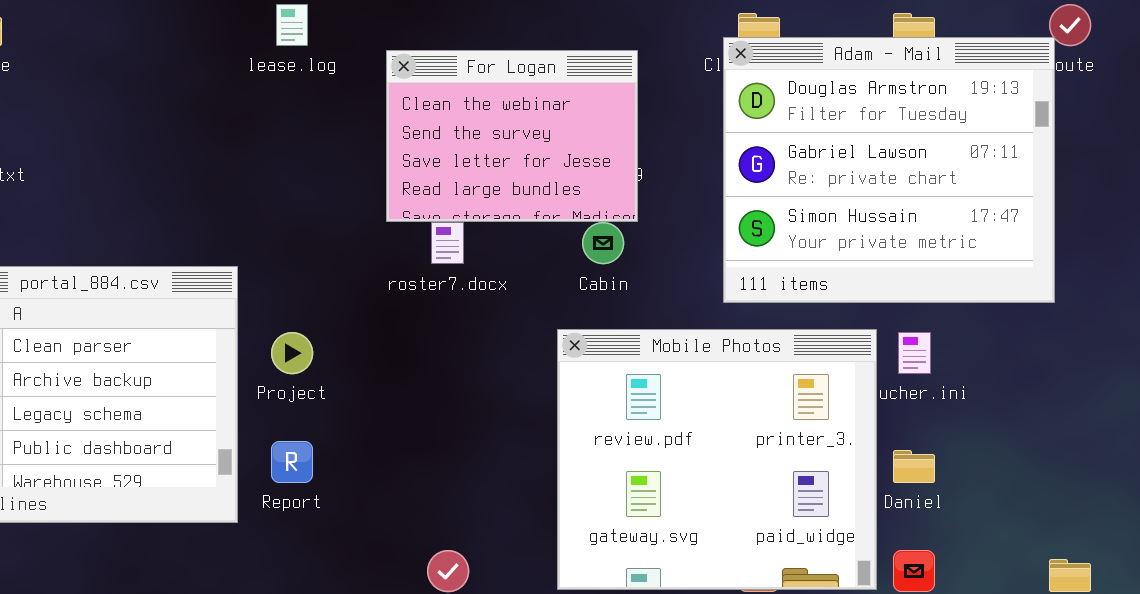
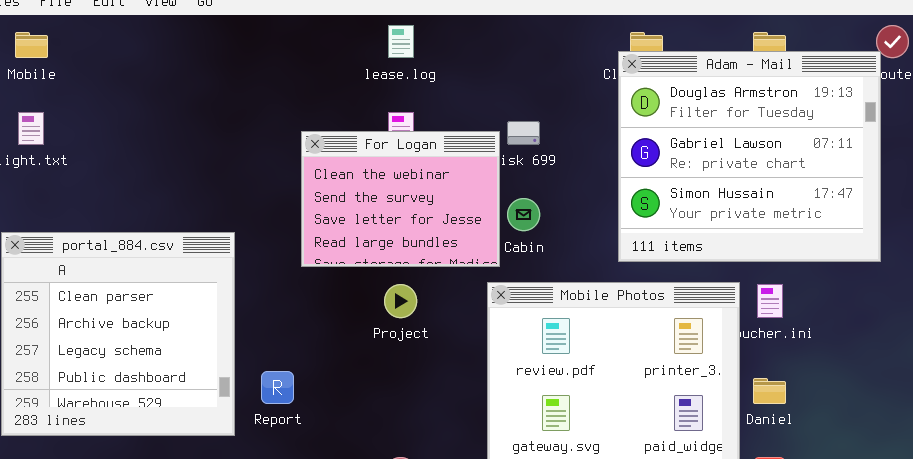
lease.log: [276,4,308,46] -> [388,25,414,58], moved
For Logan: [386,50,638,222] -> [301,131,500,267], moved
Project: [271,332,313,374] -> [384,284,417,318], moved

